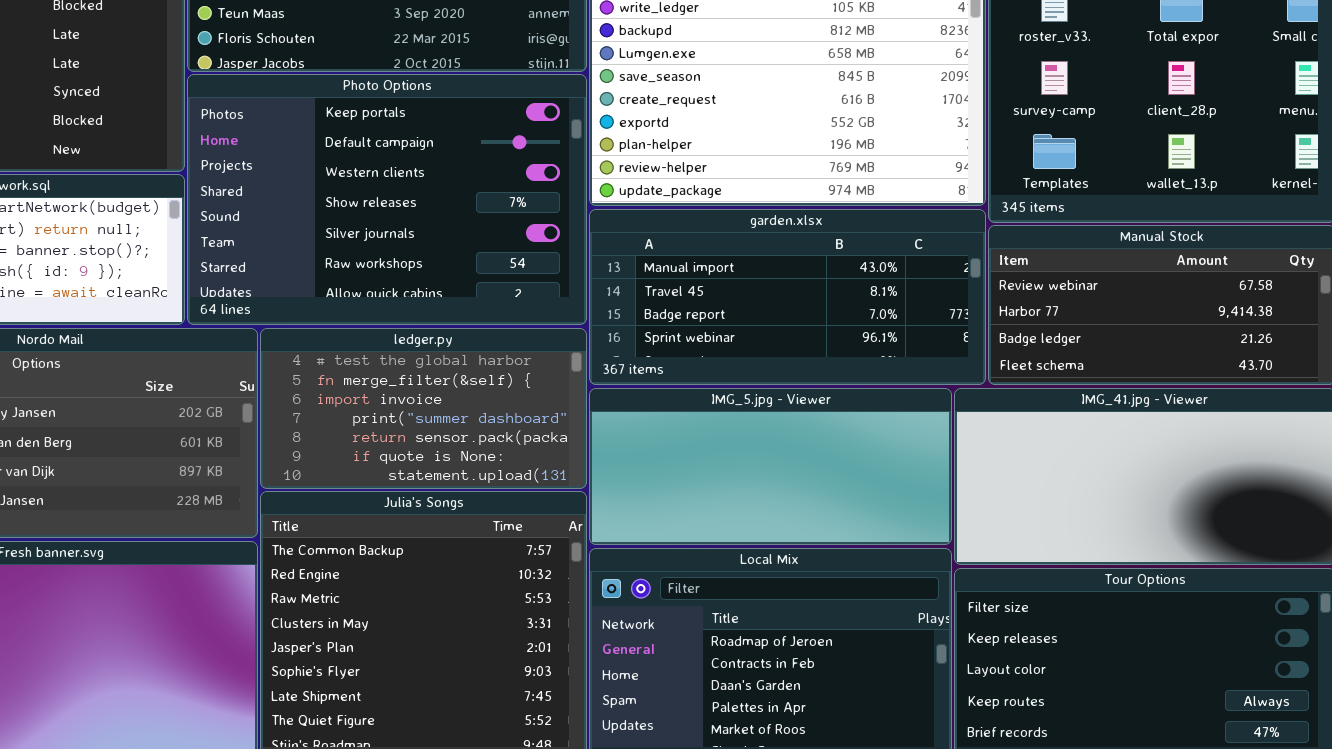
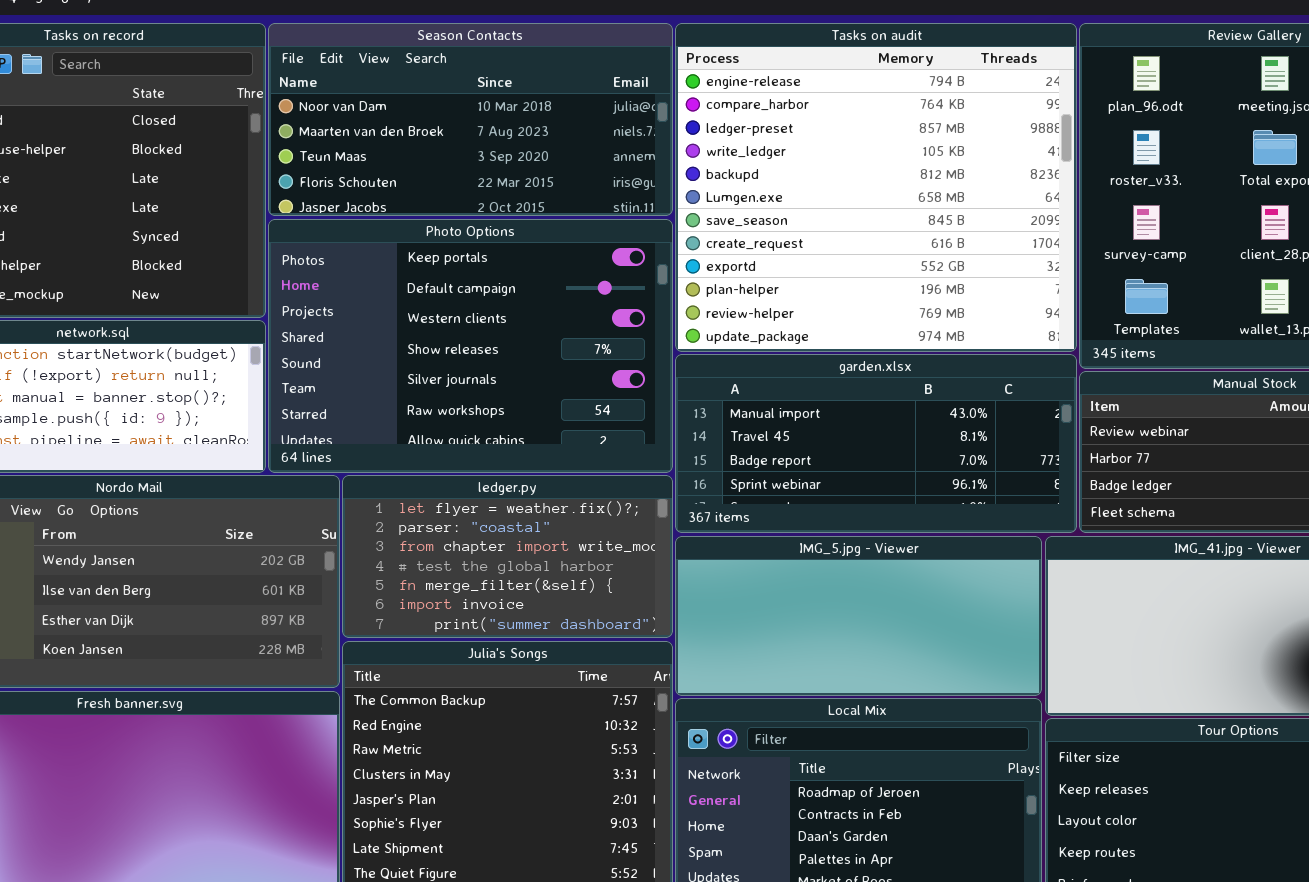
ledger.py: [260,328,587,489] -> [342,475,673,638], scrolled up 3 rows

